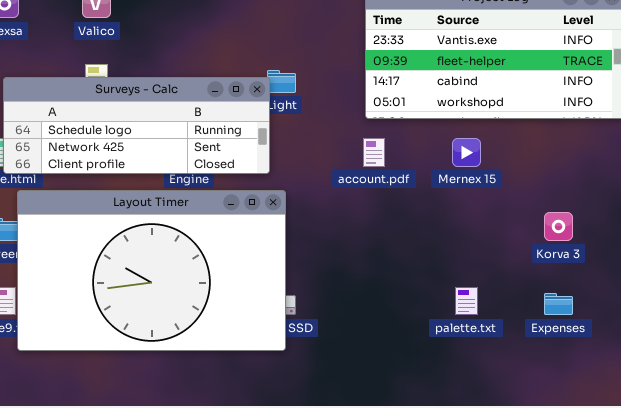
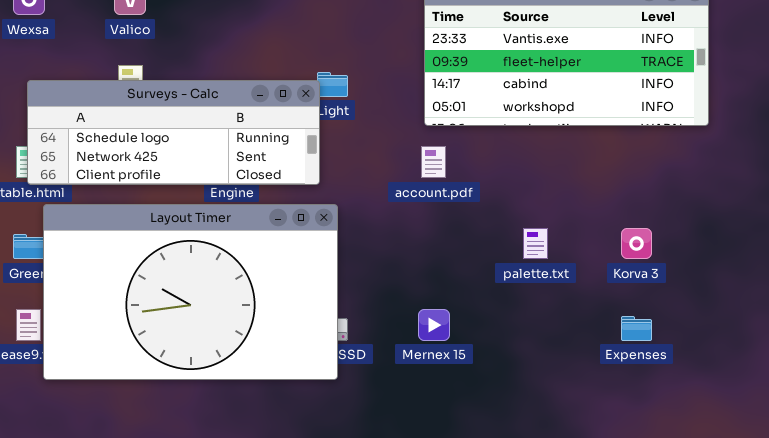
Mernex 15: [452,138,481,167] -> [418,309,450,341], moved
palette.txt: [455,287,478,315] -> [523,228,548,259], moved

